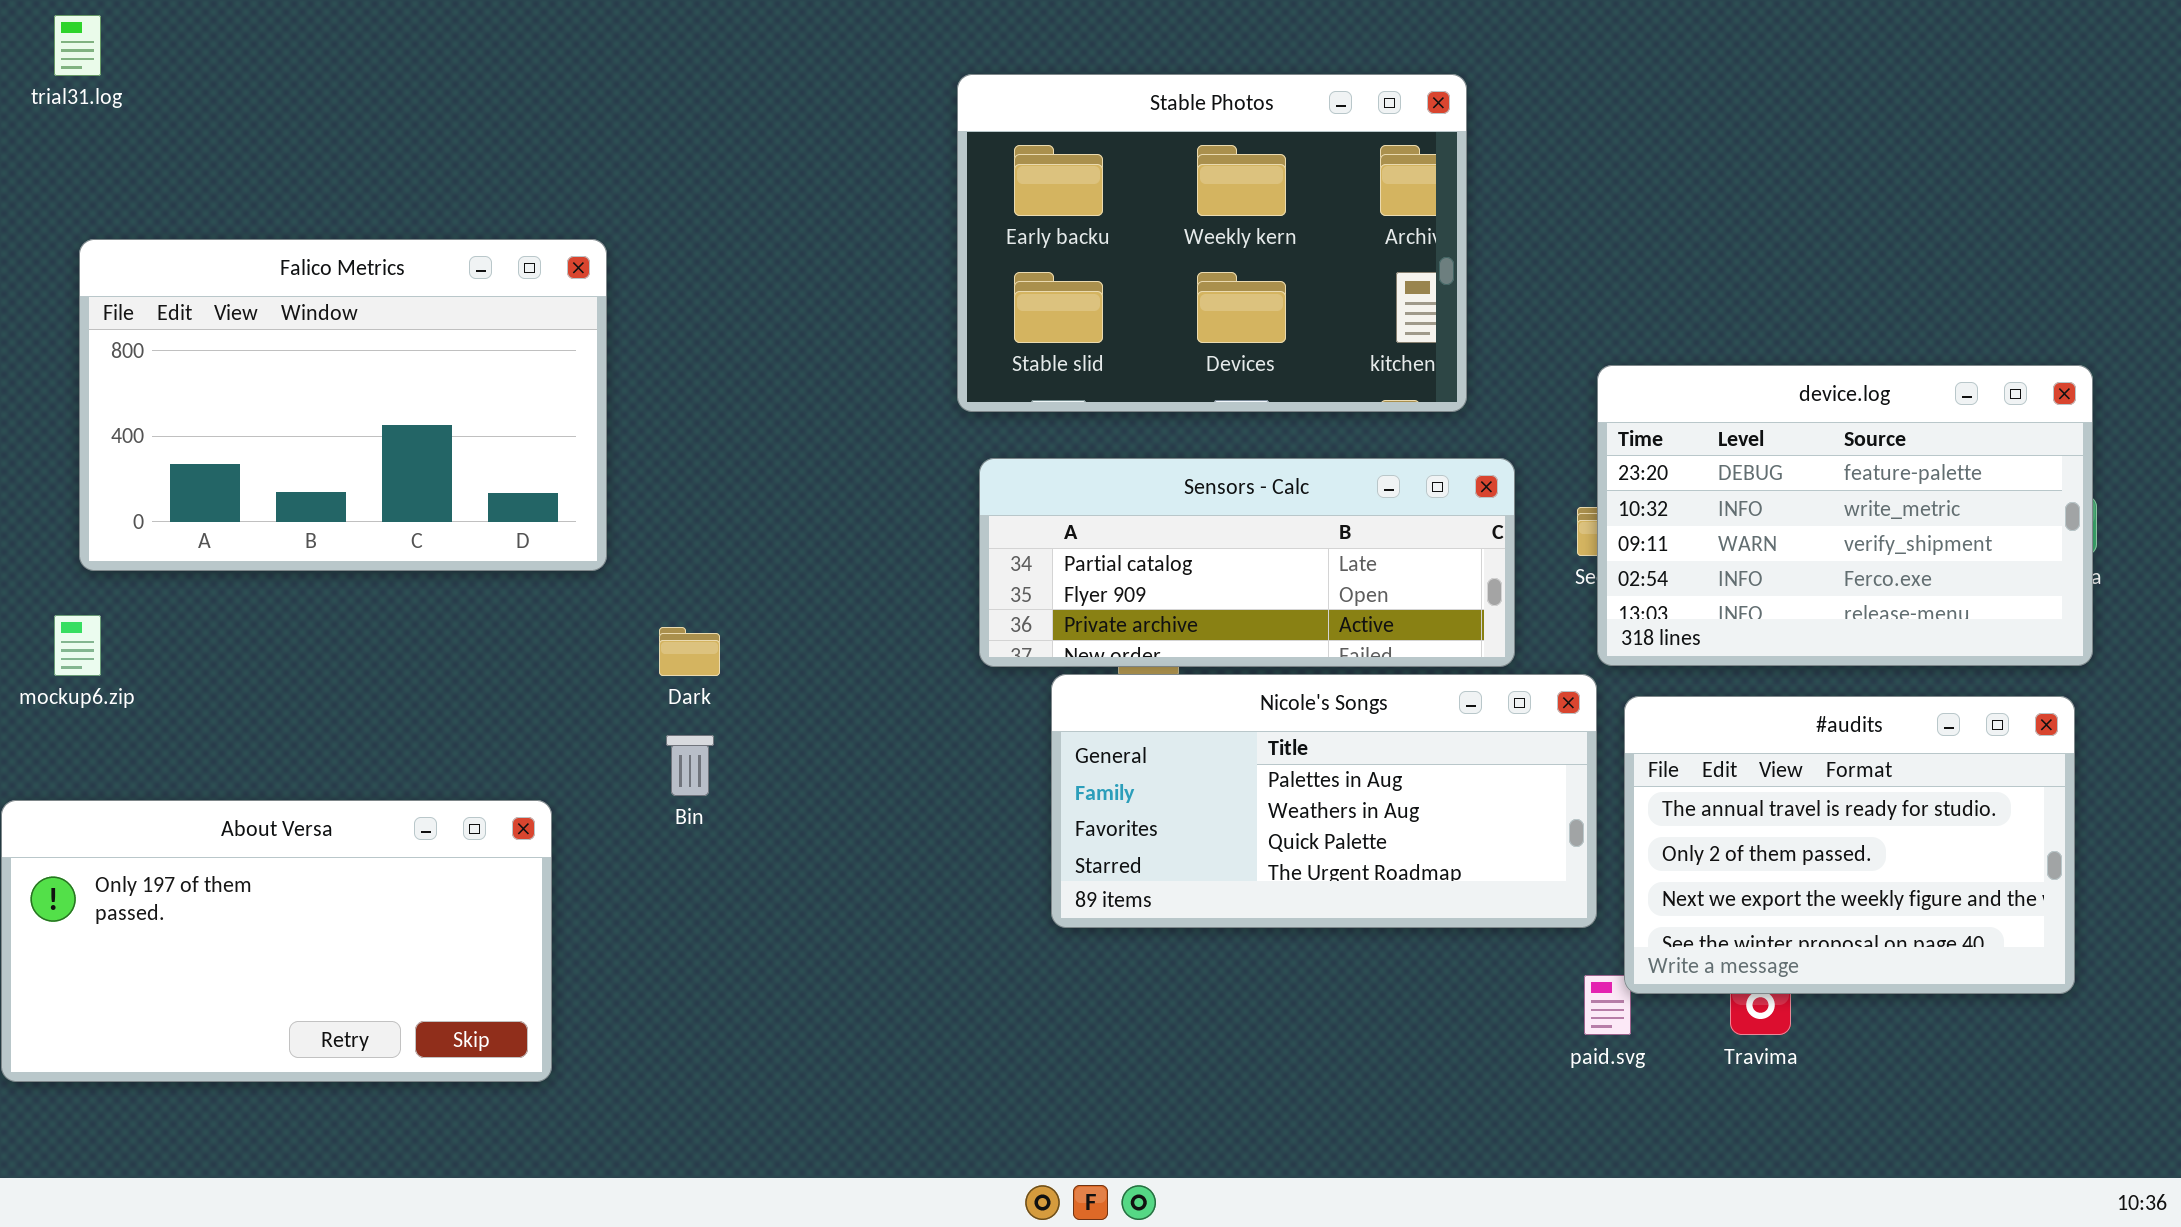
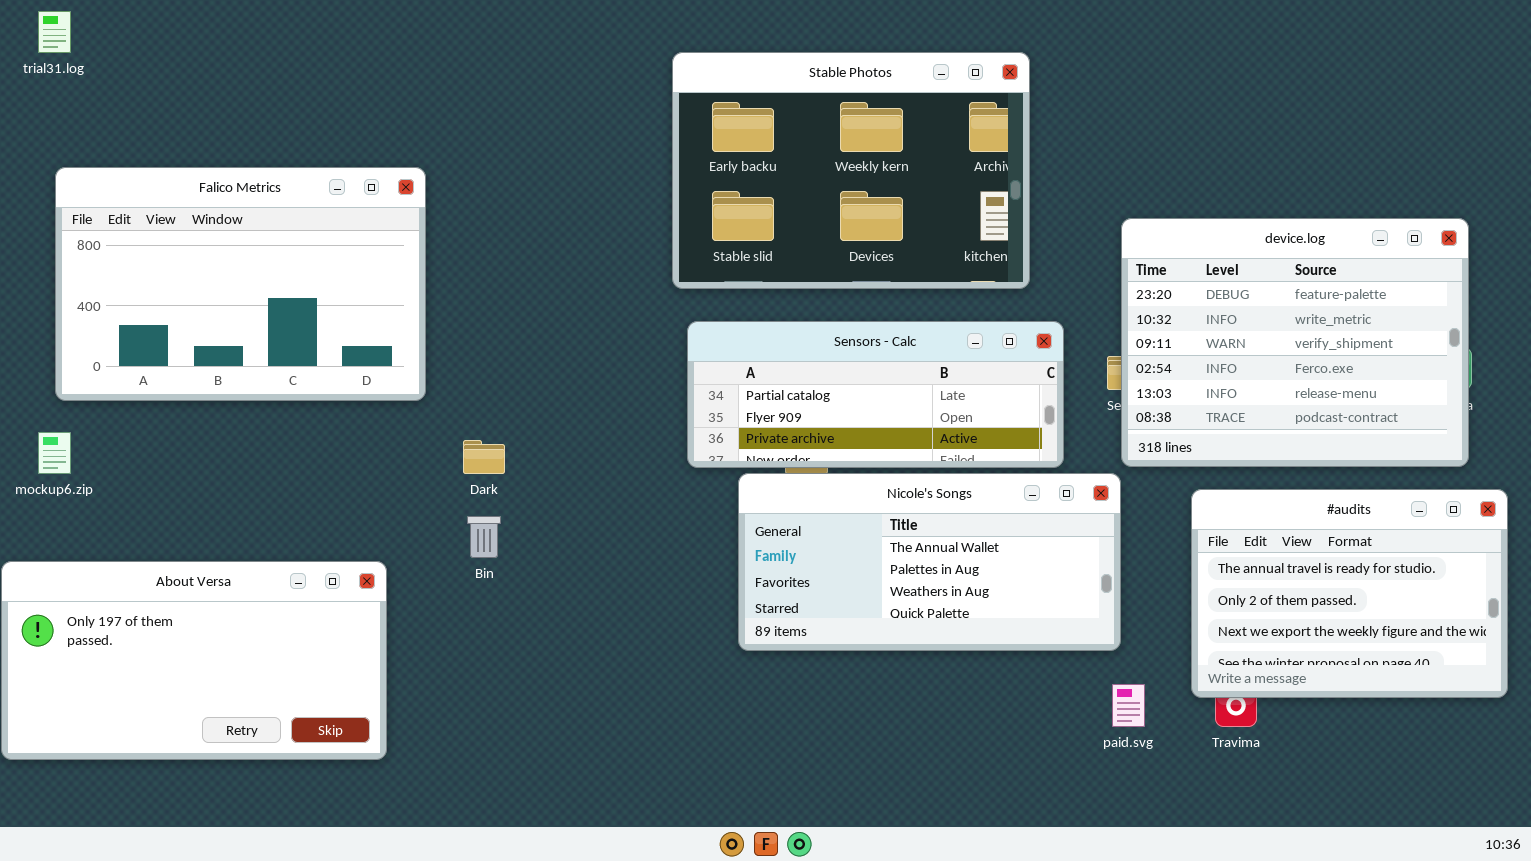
device.log: [1597,365,2093,666] -> [1121,218,1469,467], resized
Nicole's Songs: [1051,674,1597,928] -> [738,473,1121,651], scrolled up 1 row
#audits: [1624,696,2075,994] -> [1191,489,1508,698], moved

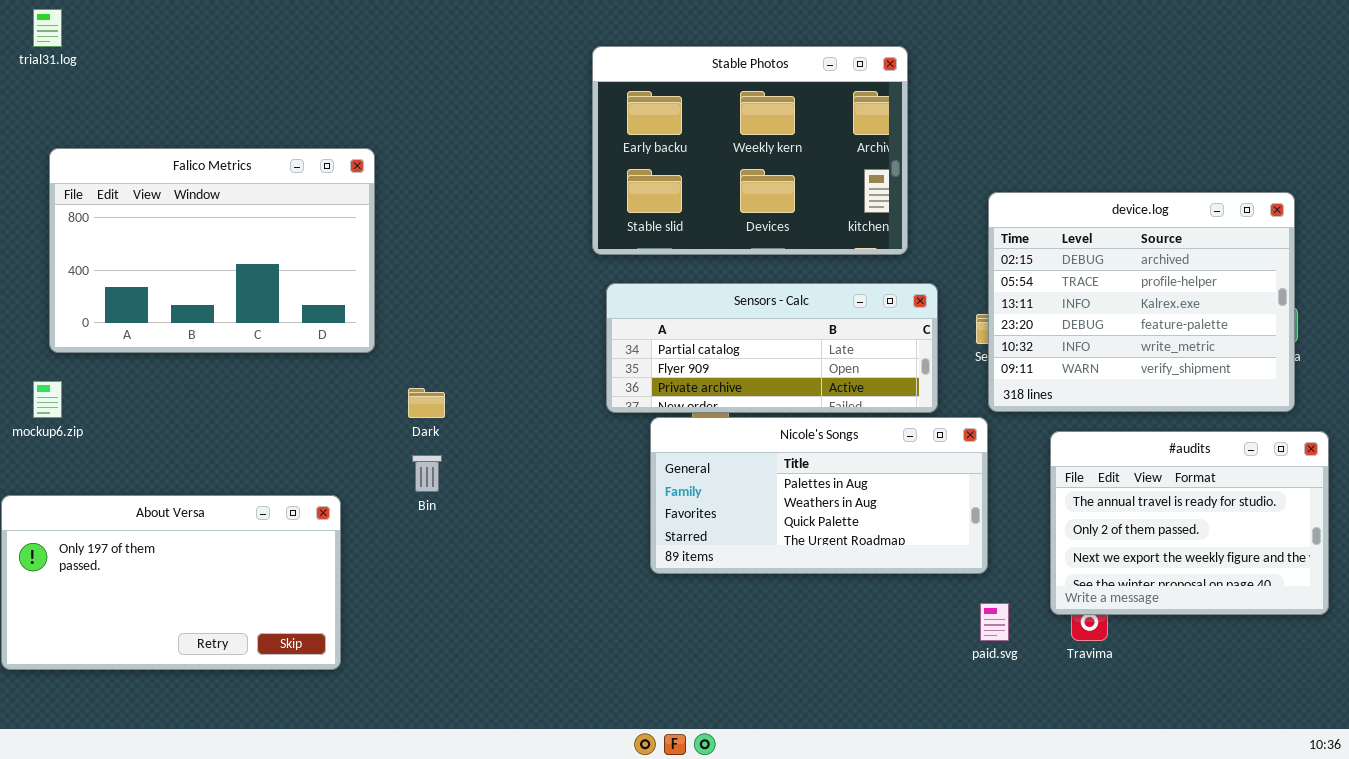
device.log: [1121,218,1469,467] -> [988,192,1295,412], scrolled up 3 rows
Nicole's Songs: [738,473,1121,651] -> [650,417,988,574], scrolled down 1 row

